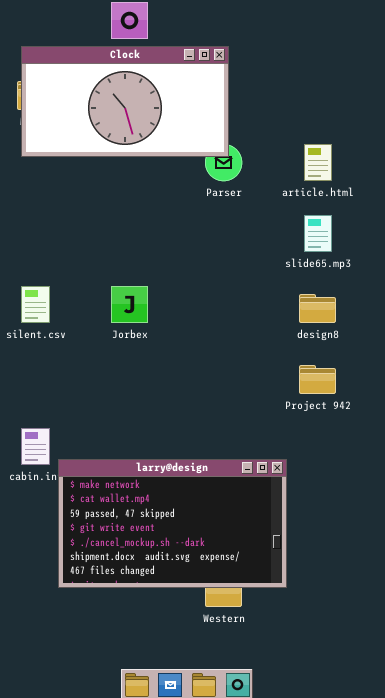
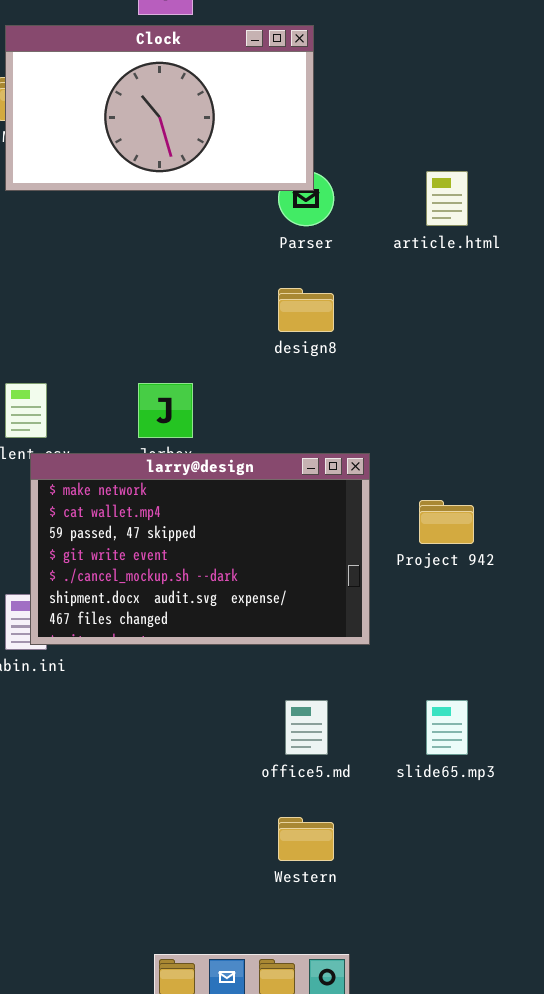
slide65.mp3: [304,215,332,252] -> [426,700,468,755], moved
design8: [299,294,336,323] -> [278,288,334,332], moved
larry@design: [58,459,287,588] -> [30,453,370,645], moved

